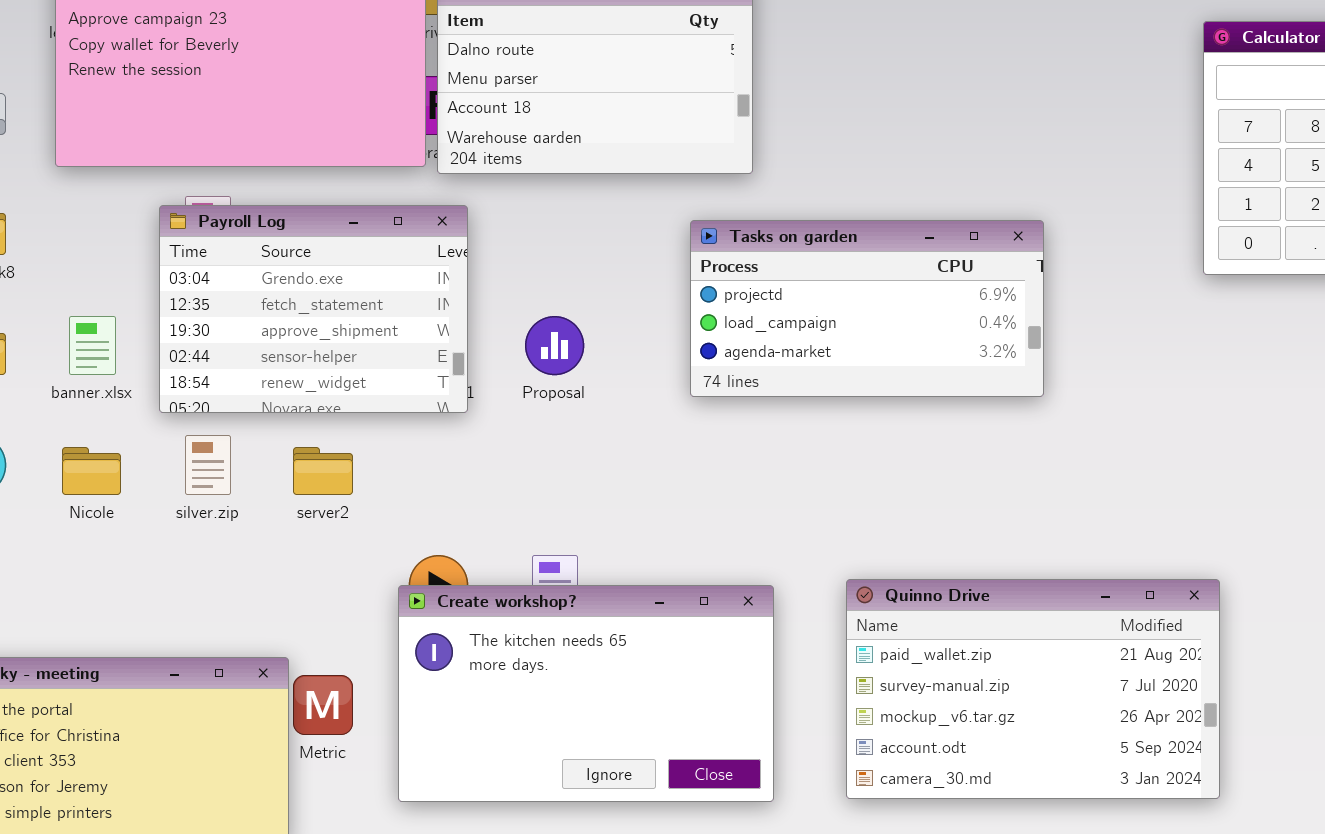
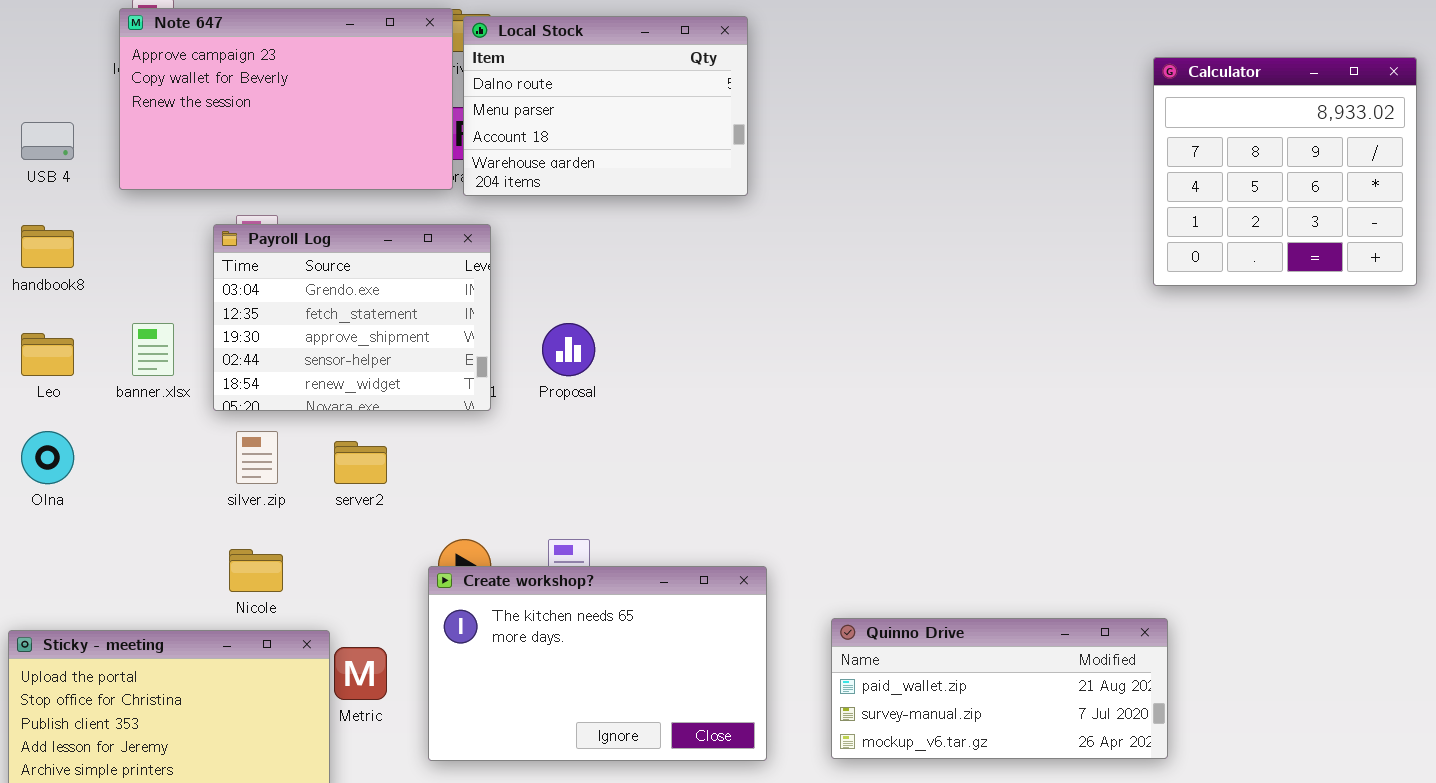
Tasks on garden: [690,220,1044,397] -> none, closed
Nicole: [62,447,121,495] -> [229,549,283,592], moved
Quinno Drive: [846,579,1220,799] -> [831,618,1168,759], resized

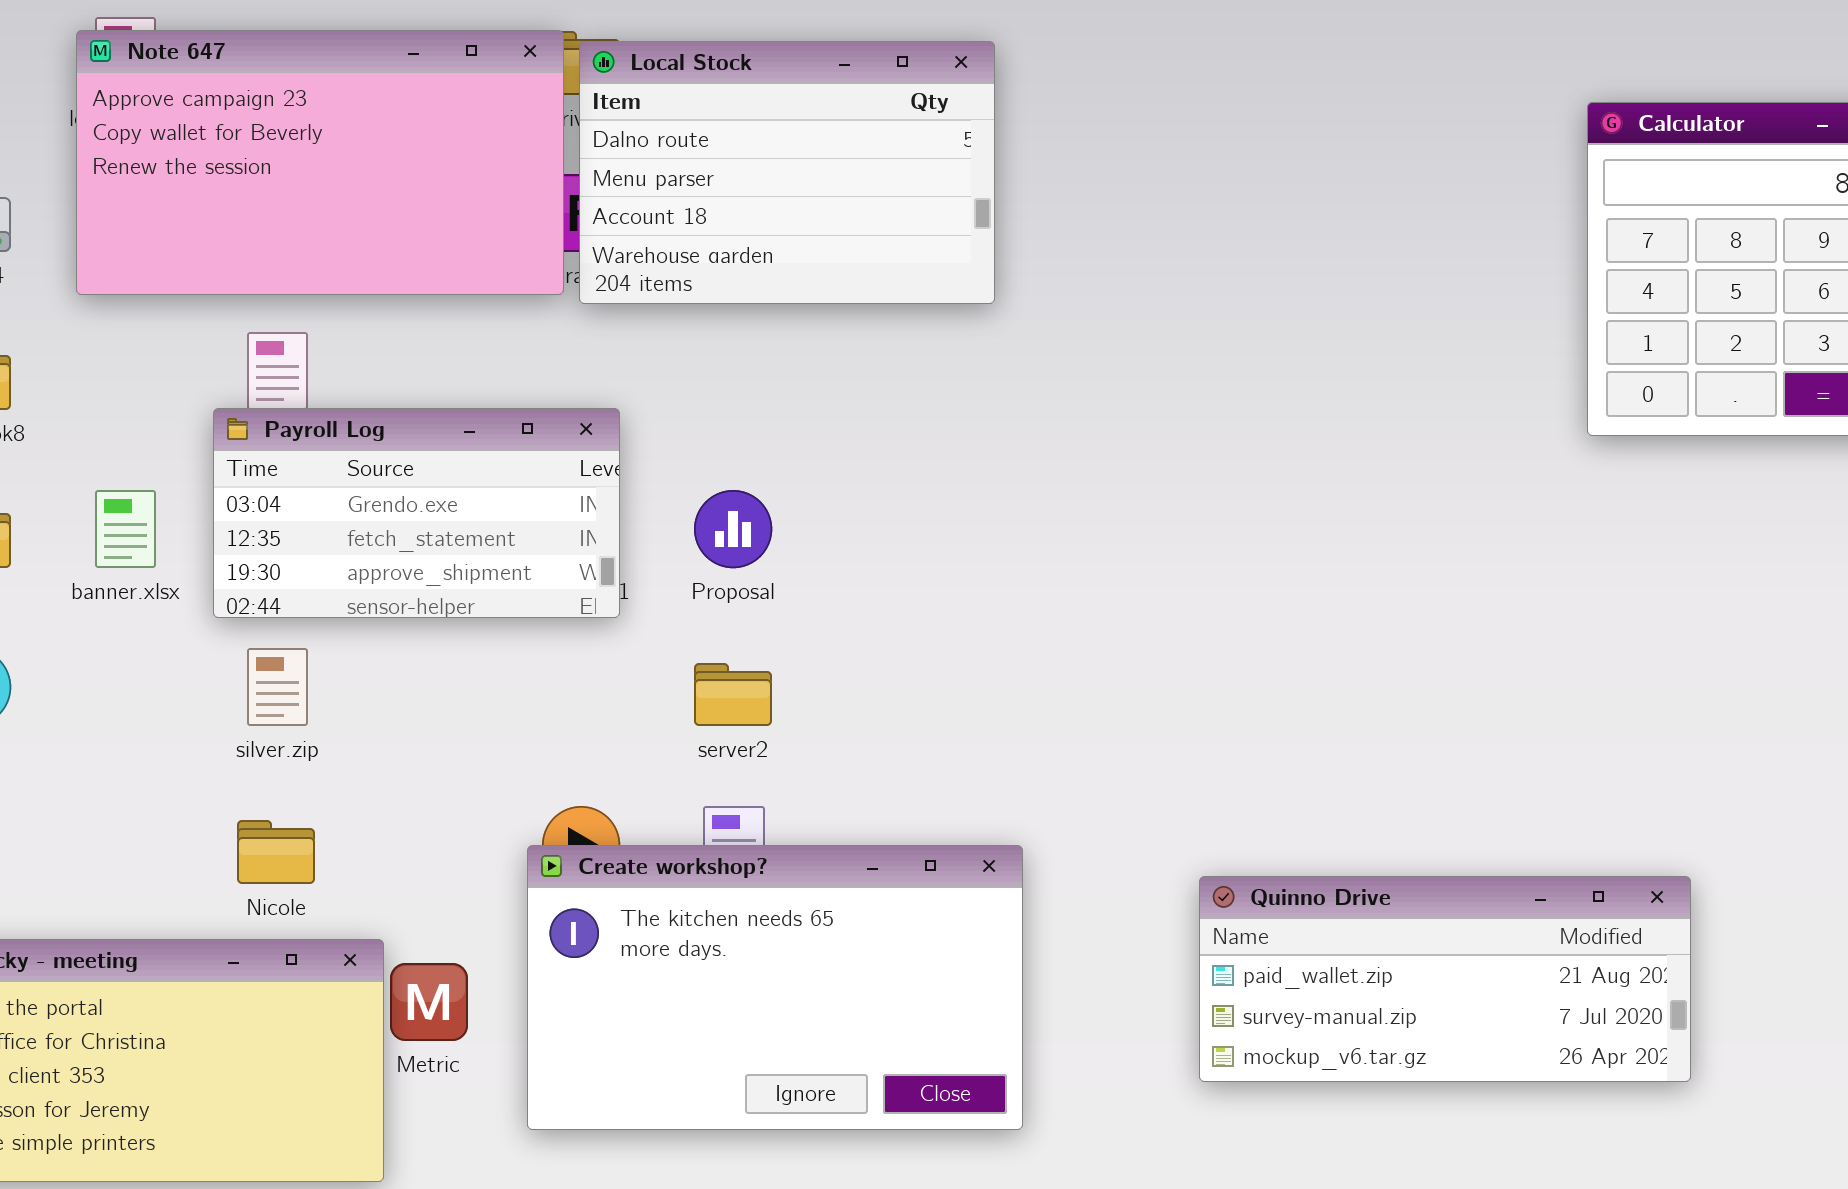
Payroll Log: [213,224,491,411] -> [213,408,620,618], resized
server2: [334,441,387,484] -> [694,663,772,726], moved
Quinno Drive: [831,618,1168,759] -> [1199,876,1691,1082], moved

